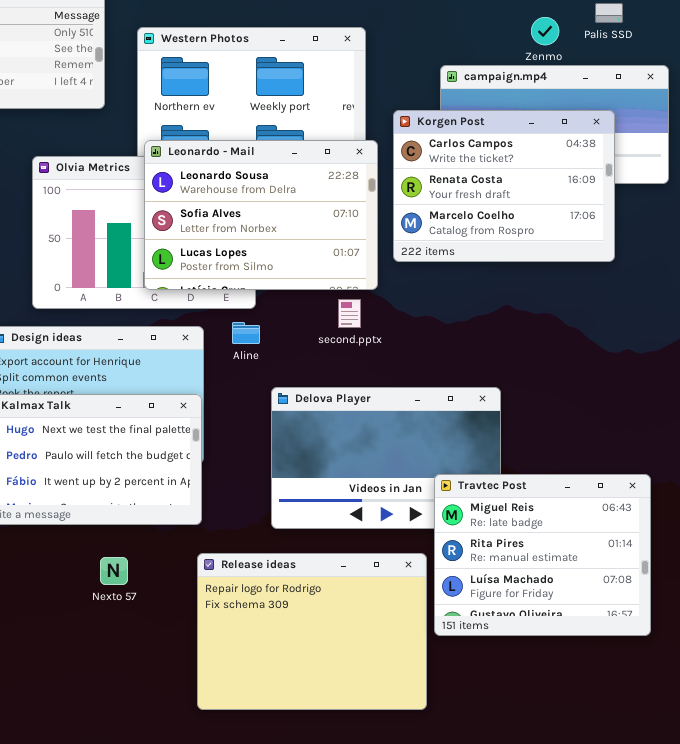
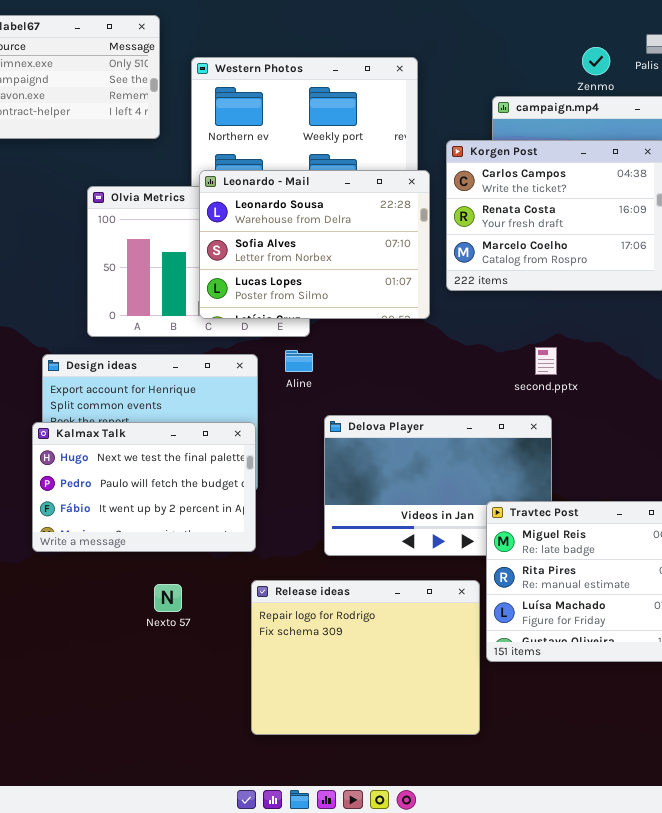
second.pptx: [338,299,361,328] -> [535,347,557,375], moved

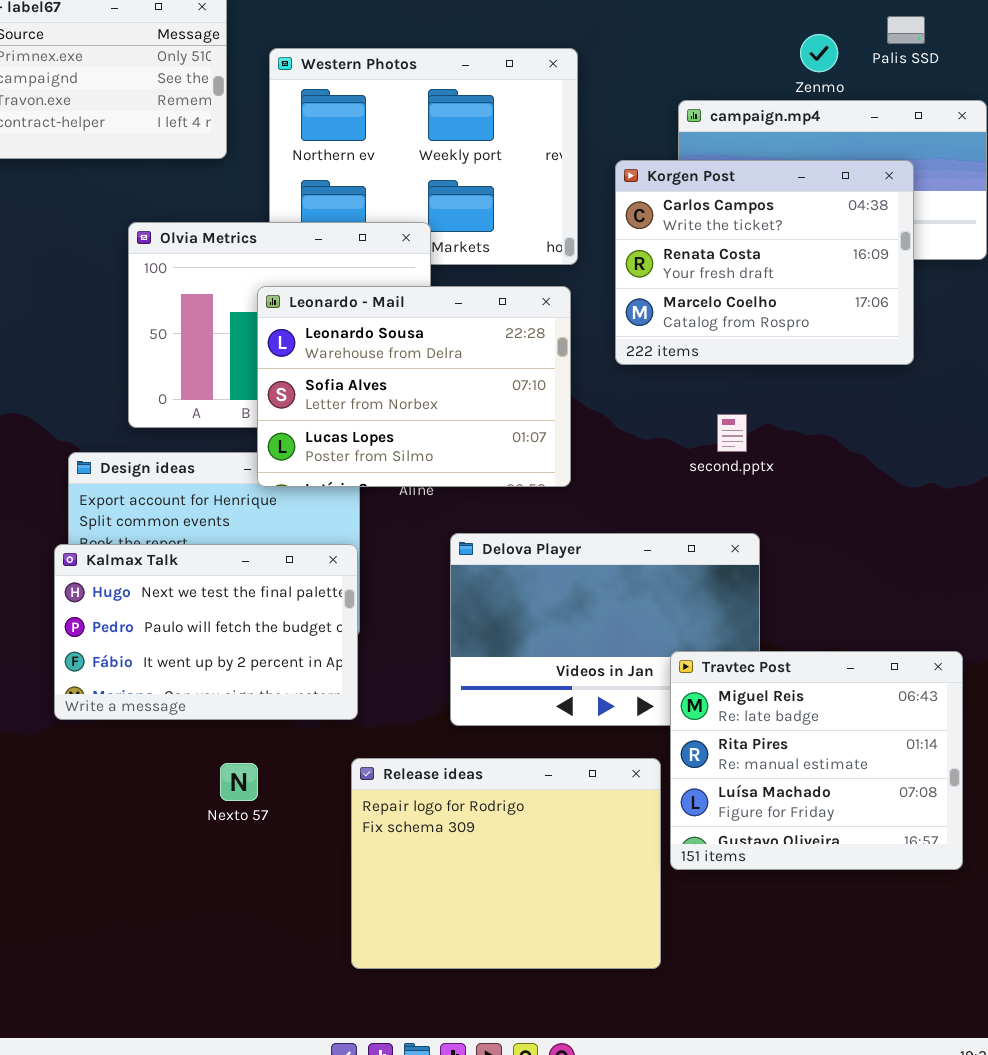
Leonardo - Mail: [199,170,430,319] -> [257,286,571,487], moved
second.pptx: [535,347,557,375] -> [717,414,747,452], moved

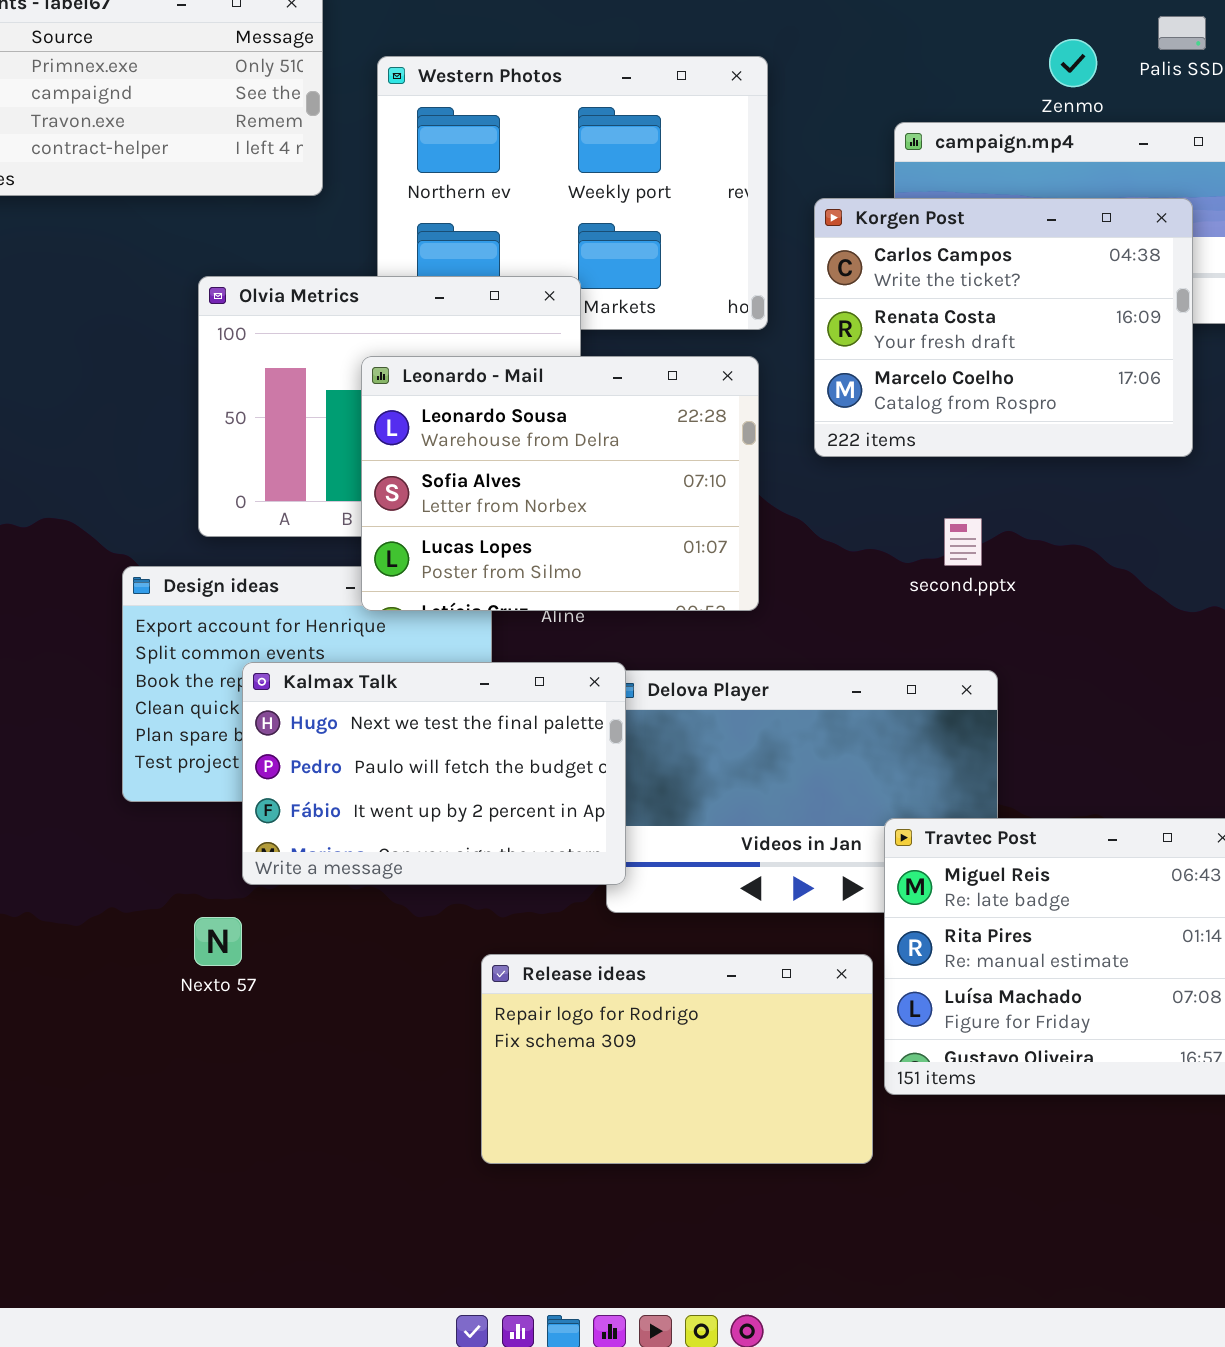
Kalmax Talk: [54,544,358,720] -> [242,662,626,885], moved
Release ideas: [351,758,661,969] -> [481,954,873,1164], resized
Nexto 57: [220,763,258,801] -> [194,917,242,966], moved

